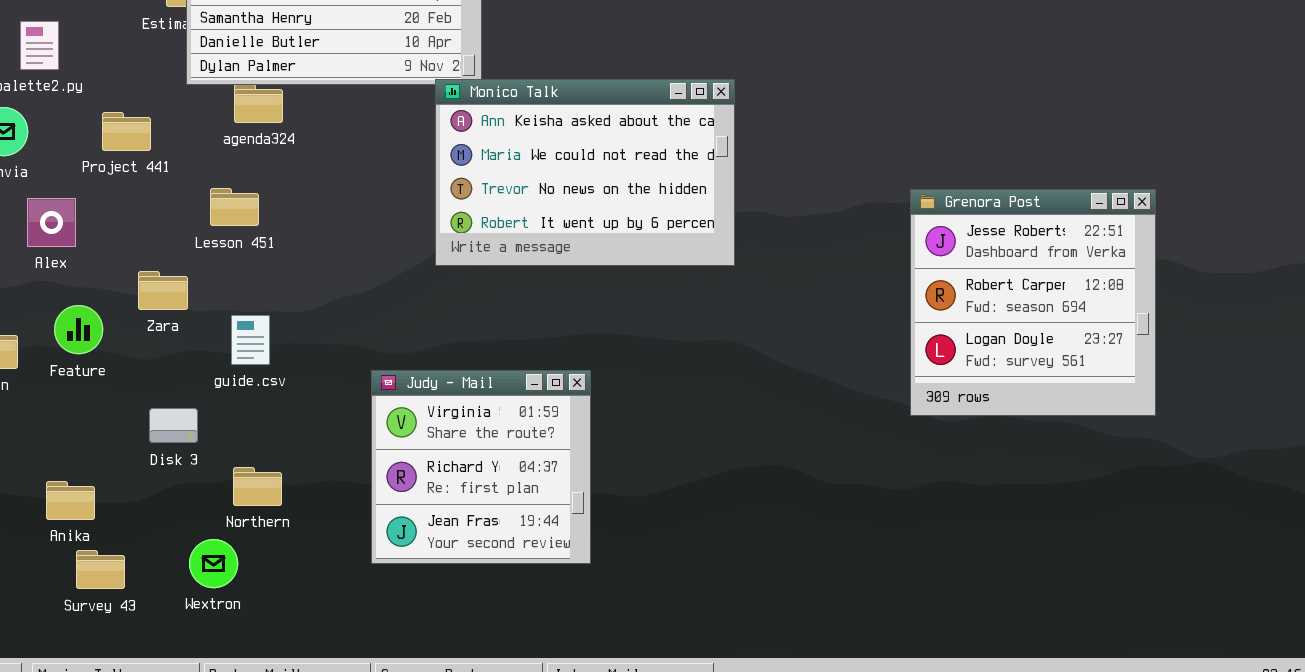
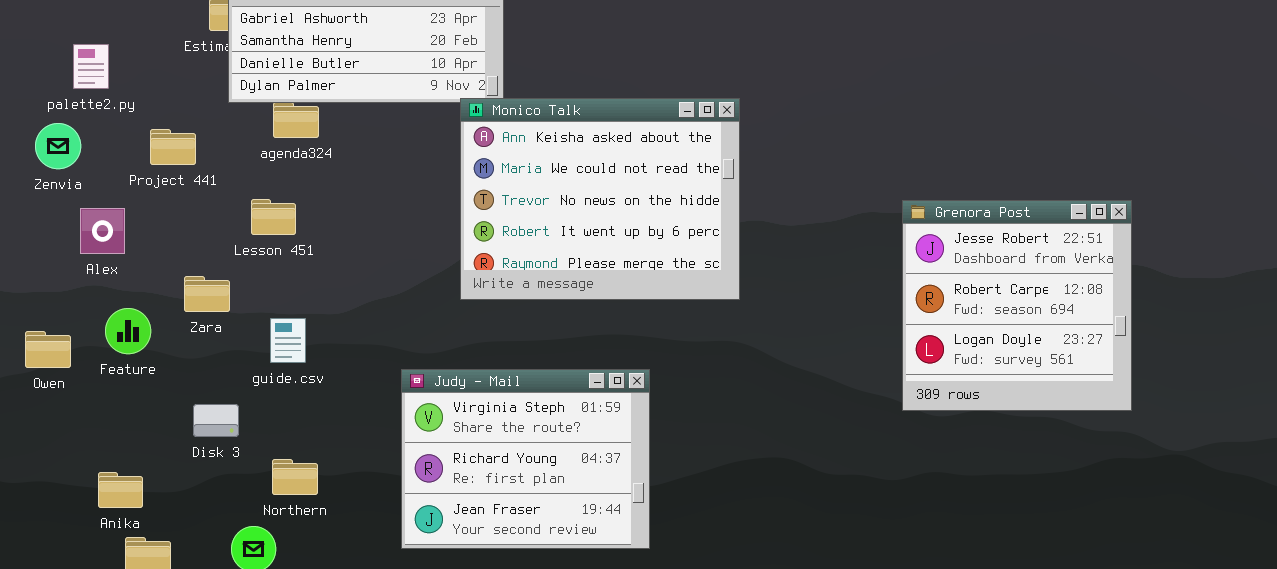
Monico Talk: [435,79,735,266] -> [460,98,740,300], resized
Judy - Mail: [371,370,591,564] -> [401,369,650,549], resized

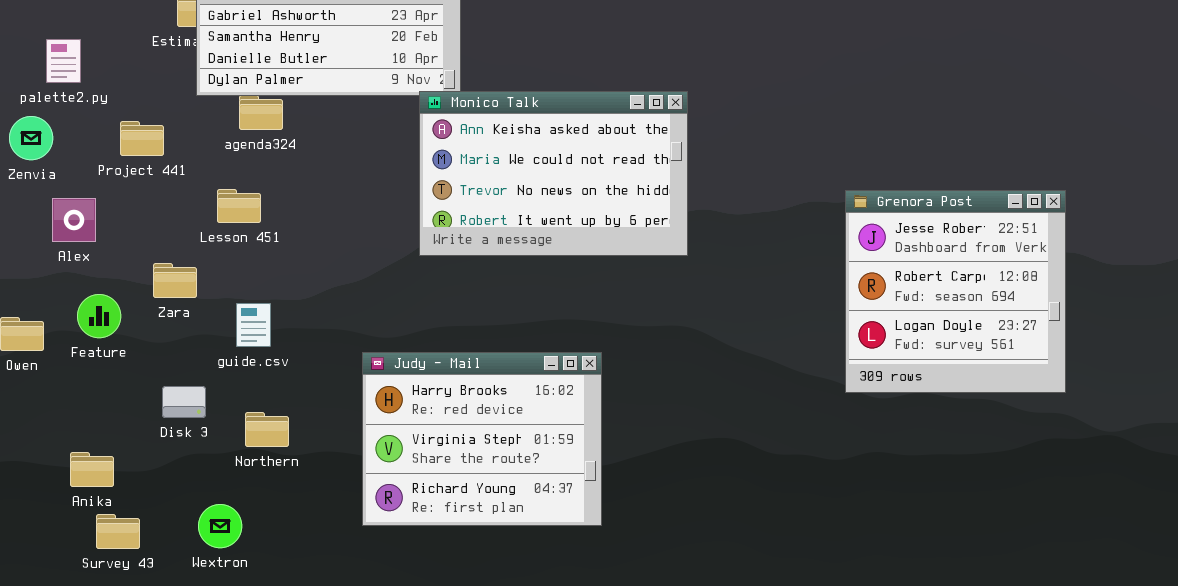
Monico Talk: [460,98,740,300] -> [419,91,688,256], resized
Judy - Mail: [401,369,650,549] -> [362,352,602,526], scrolled up 1 row
Northern: [272,459,318,495] -> [245,412,289,447], moved

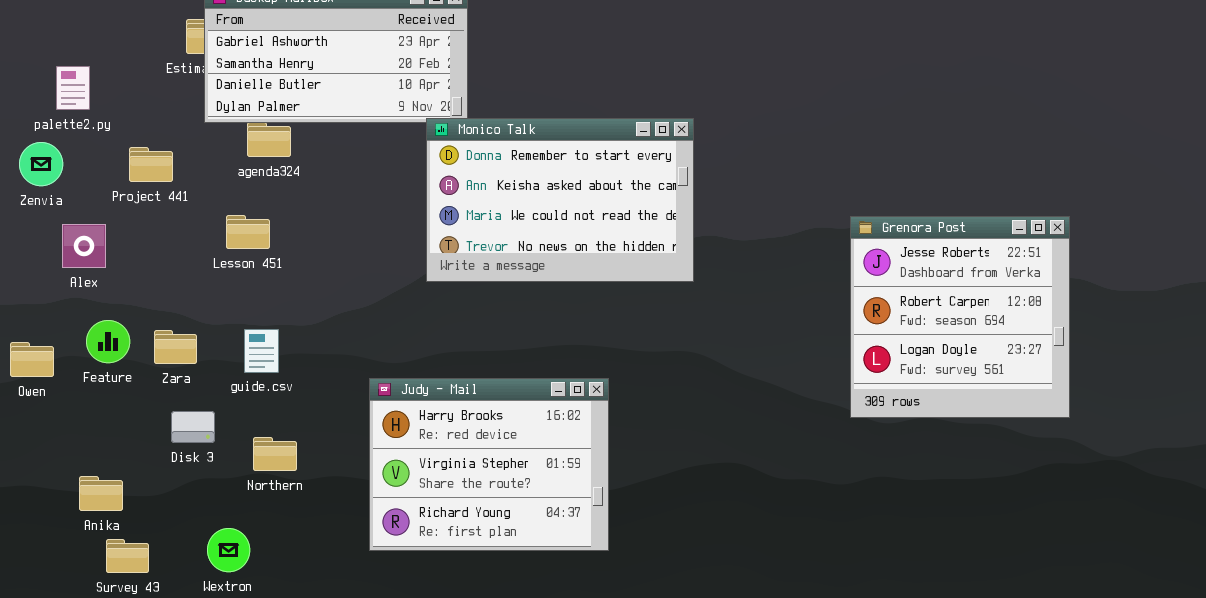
Monico Talk: [419,91,688,256] -> [426,118,694,282], scrolled up 1 row
Zara: [153,263,197,298] -> [154,330,197,364], moved

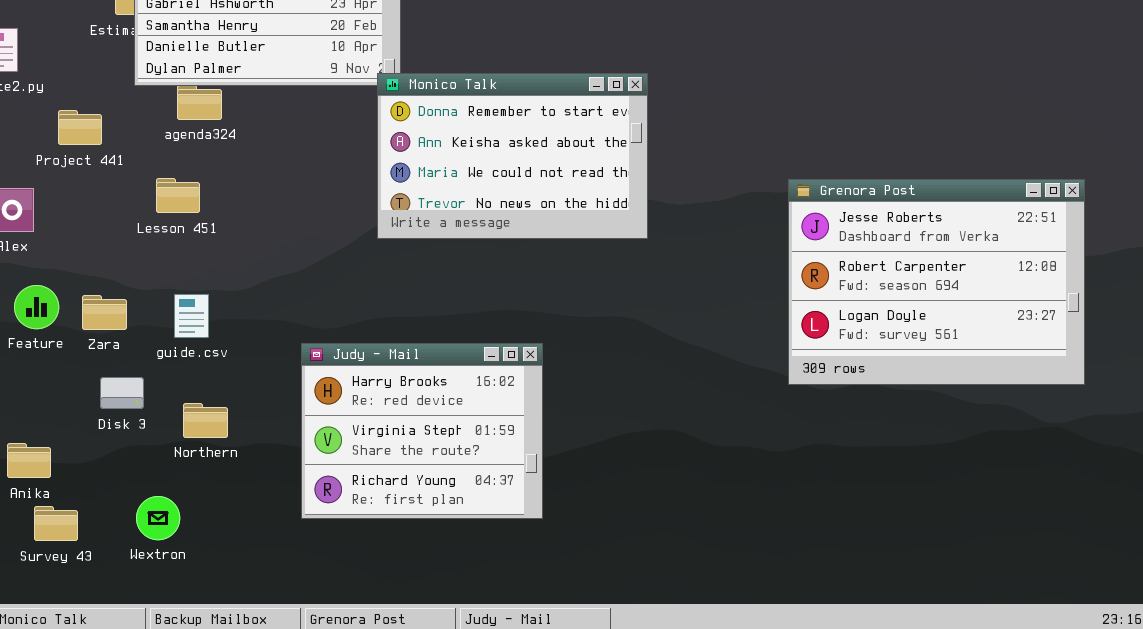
Monico Talk: [426,118,694,282] -> [377,73,648,239], moved
Grenora Post: [850,216,1070,418] -> [788,179,1085,385], resized

